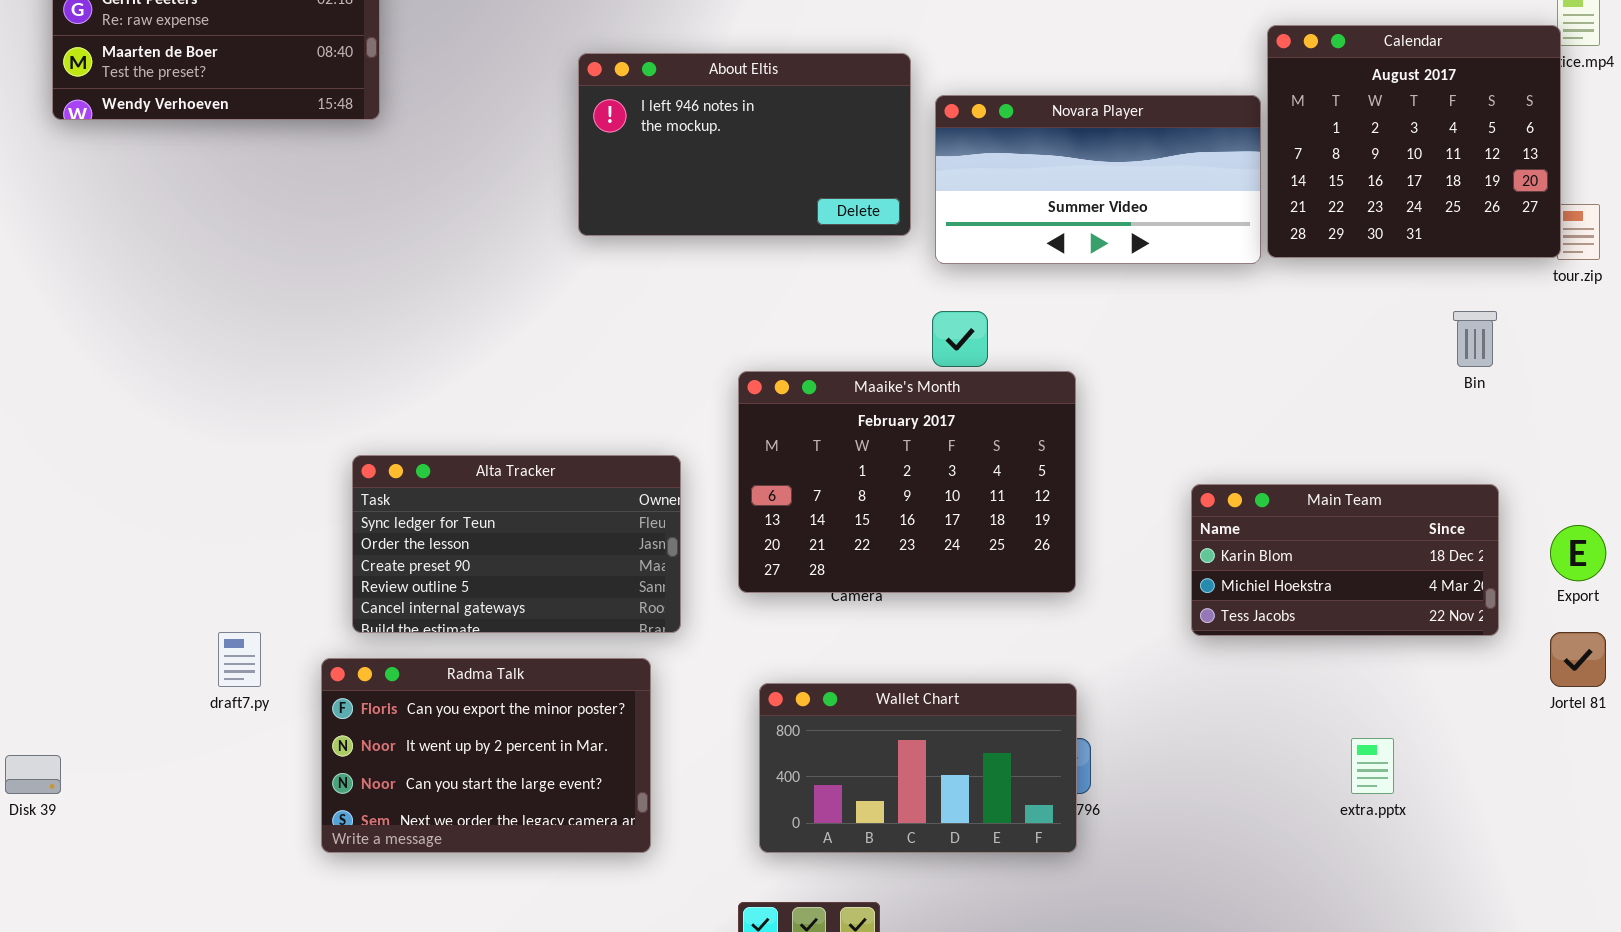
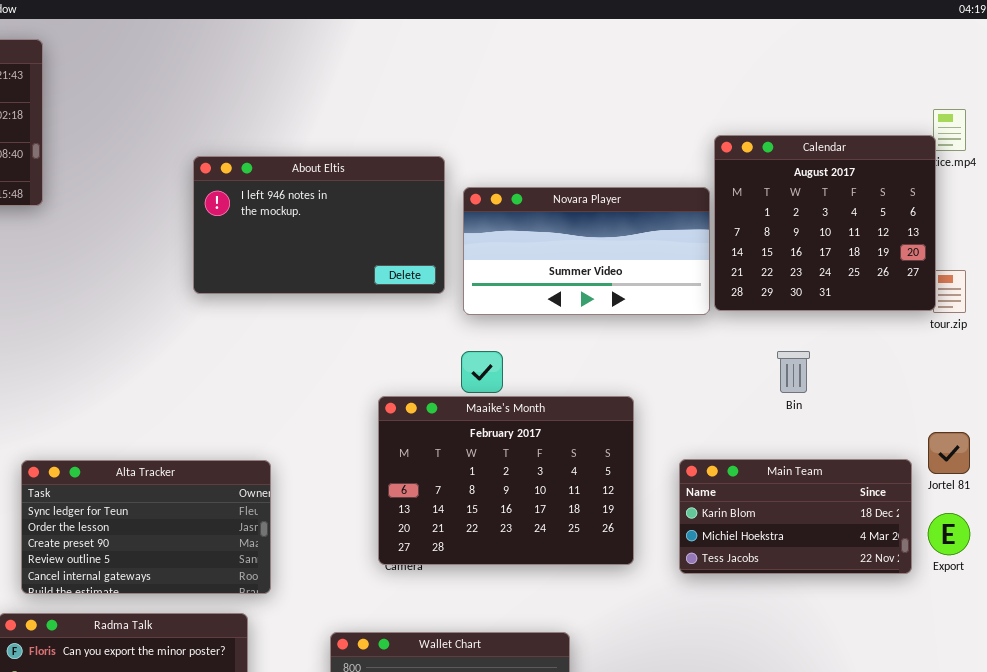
Bin: [1453,311,1497,367] -> [777,351,810,393], moved
Maaike's Month: [738,371,1076,593] -> [378,396,634,565], moved
Main Team: [1191,484,1499,636] -> [679,459,912,574], moved
Jortel 81: [1550,632,1606,687] -> [928,432,970,474], moved

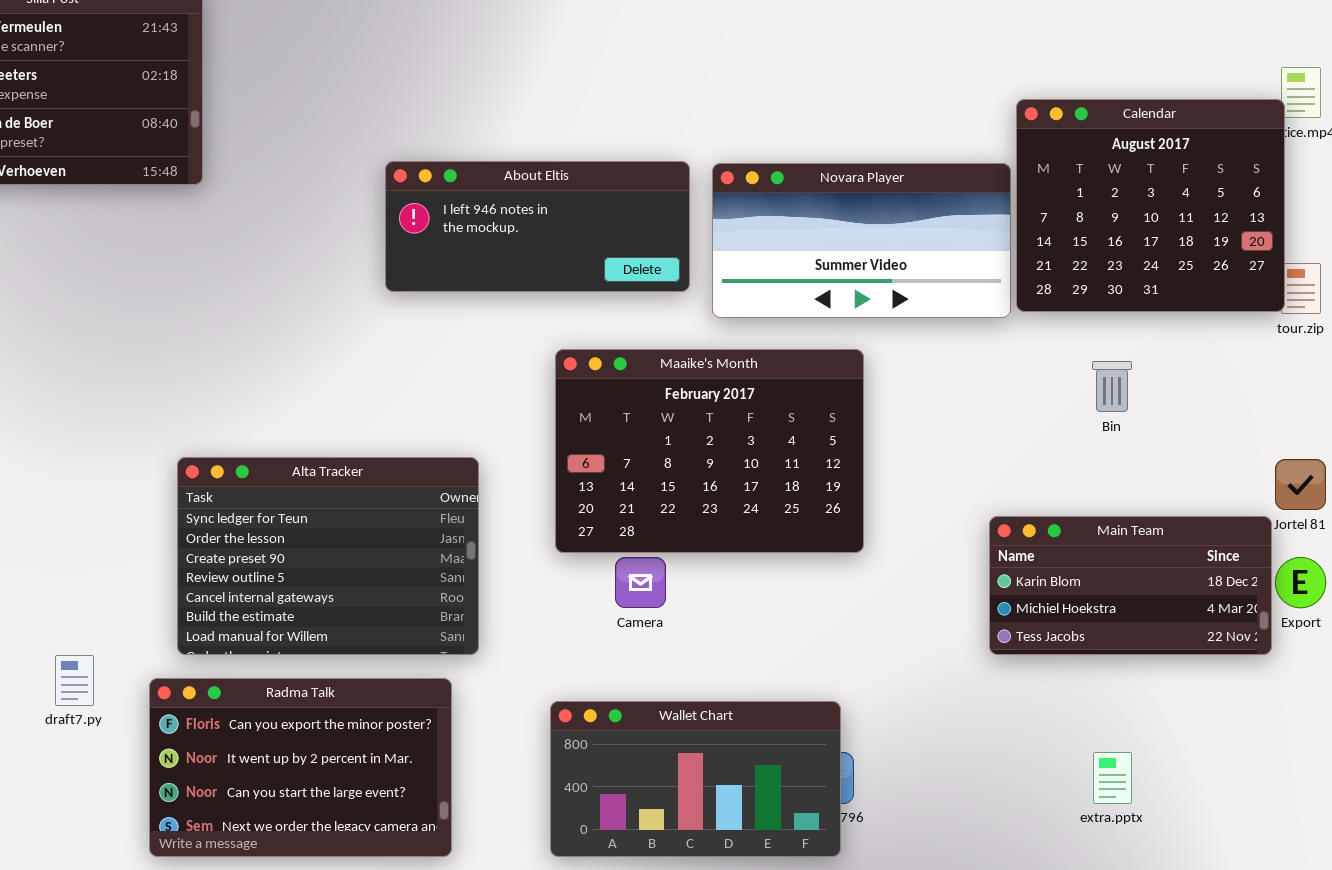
About Eltis: [193,156,445,294] -> [385,161,690,292], resized
Maaike's Month: [378,396,634,565] -> [555,349,864,553], moved
Main Team: [679,459,912,574] -> [989,516,1272,655], moved
Alta Tracker: [21,460,271,594] -> [177,457,479,655], resized

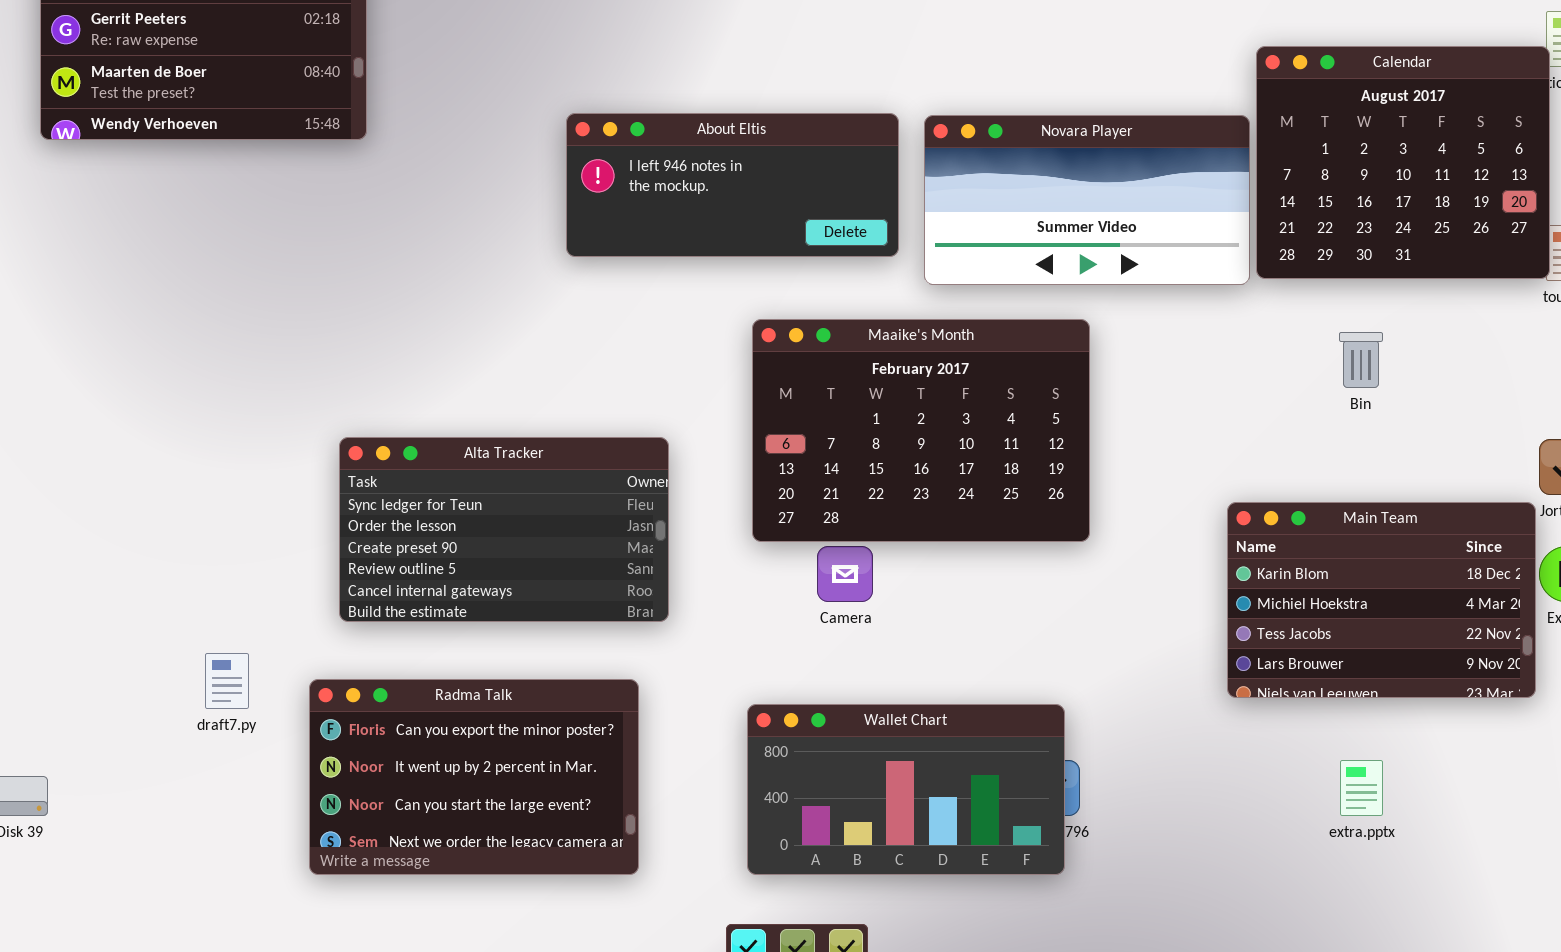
Alta Tracker: [177,457,479,655] -> [339,437,669,622], resized
Main Team: [989,516,1272,655] -> [1227,502,1536,698], resized

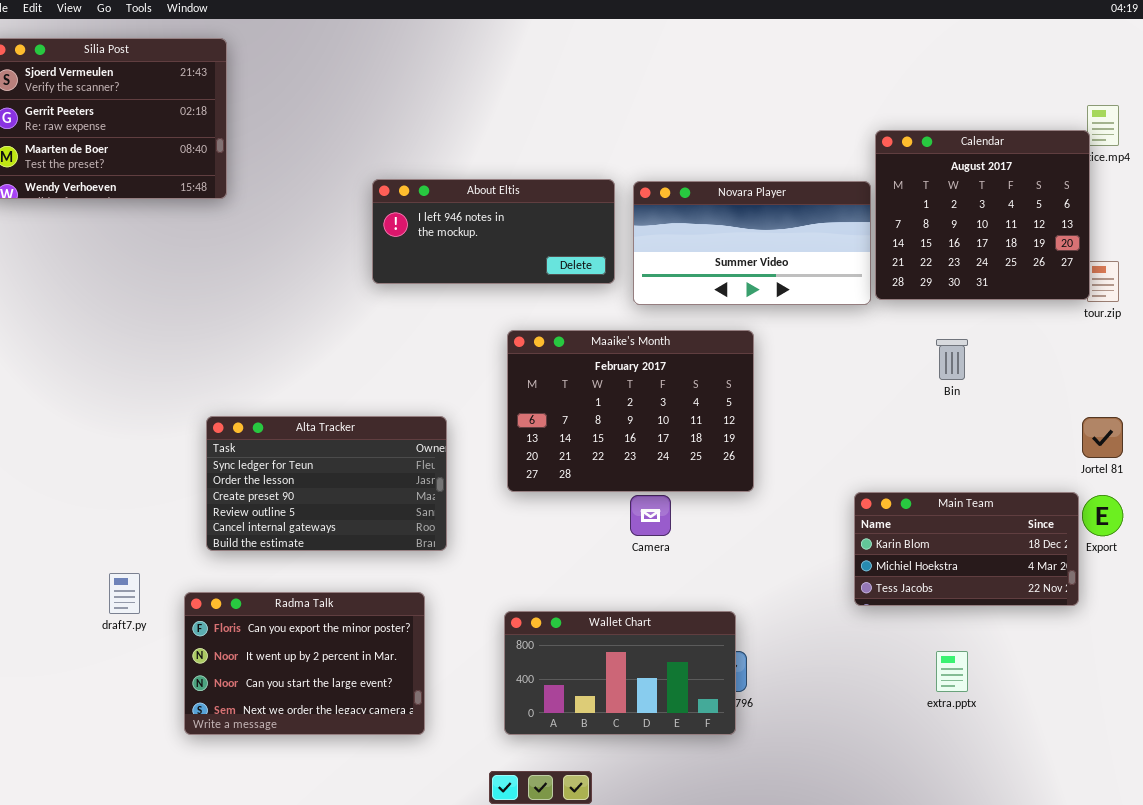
Main Team: [1227,502,1536,698] -> [854,492,1079,606], resized
Camera: [817,546,873,602] -> [630,495,671,536], moved

